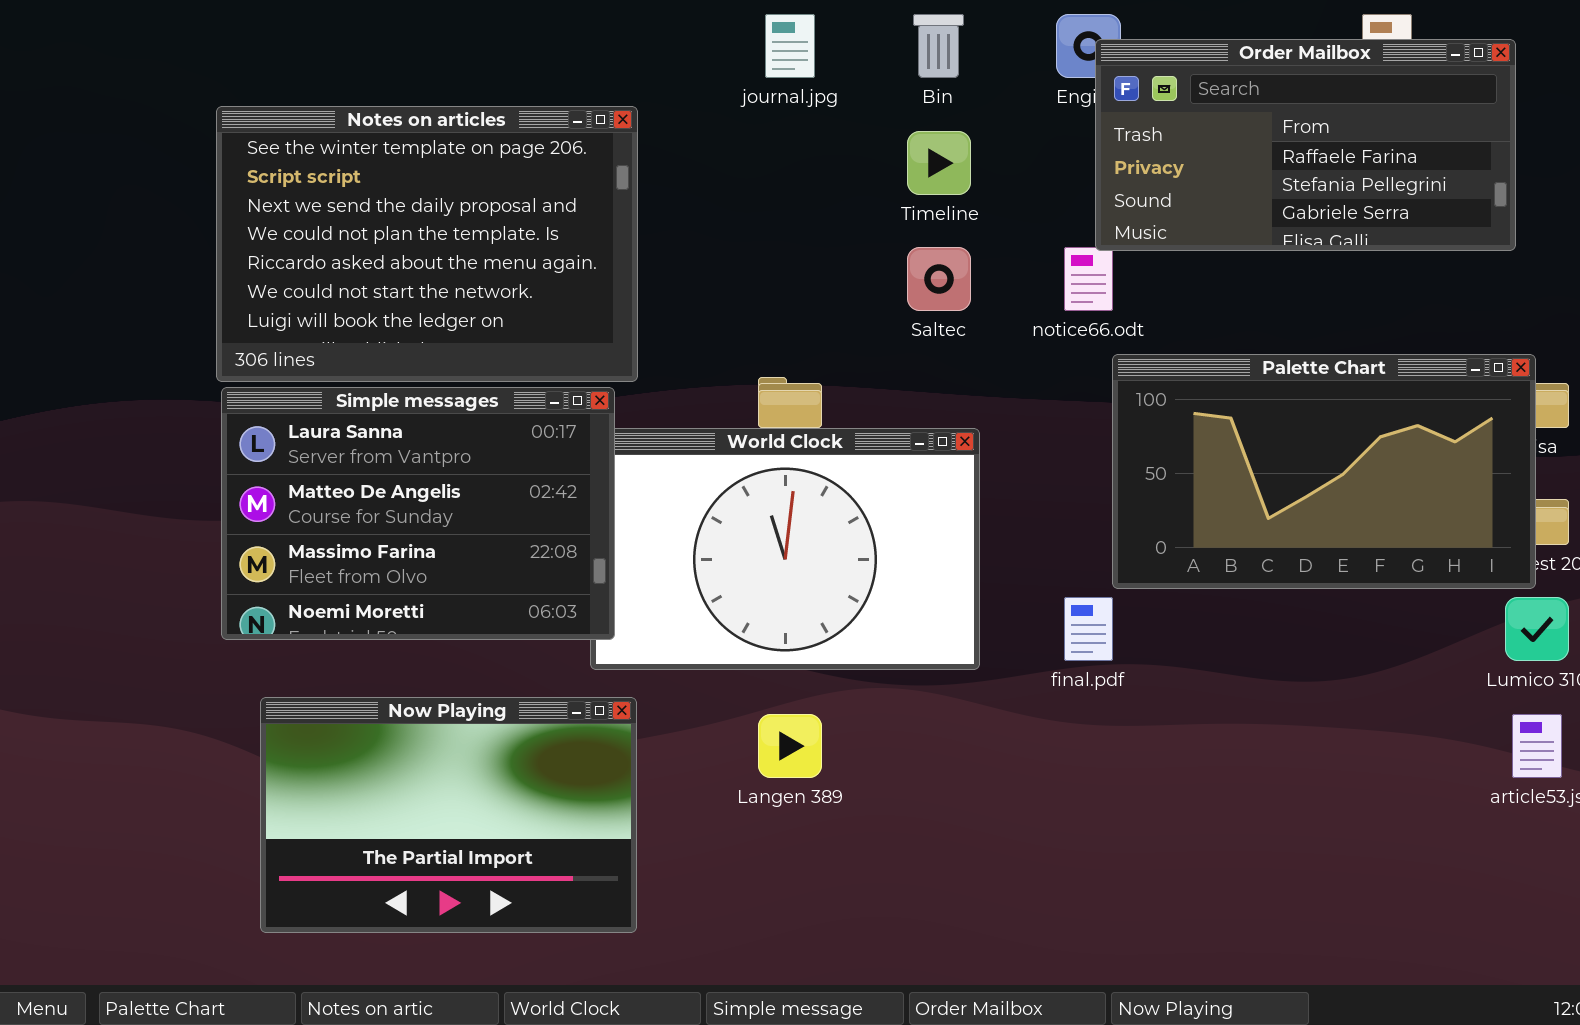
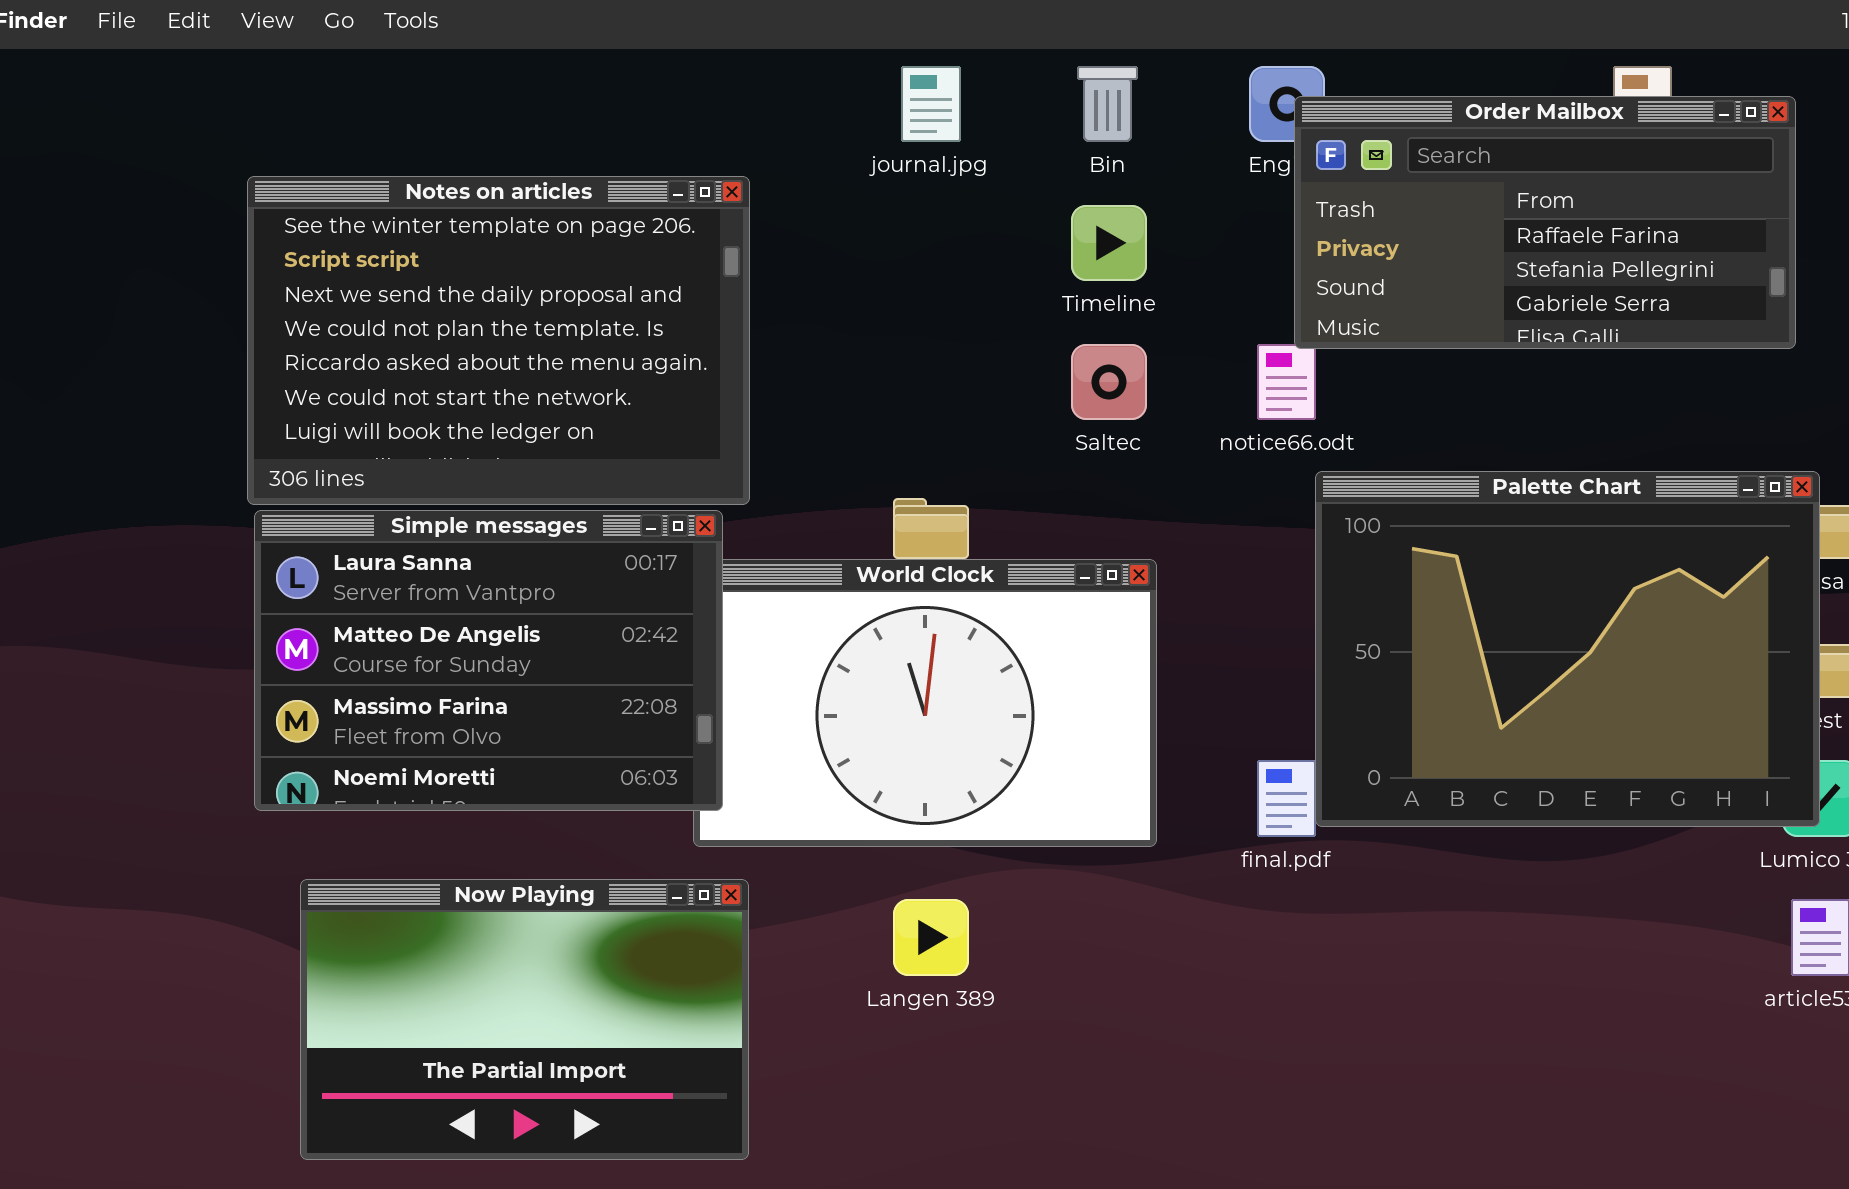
Palette Chart: [1112,354,1536,589] -> [1315,471,1820,827], resized

